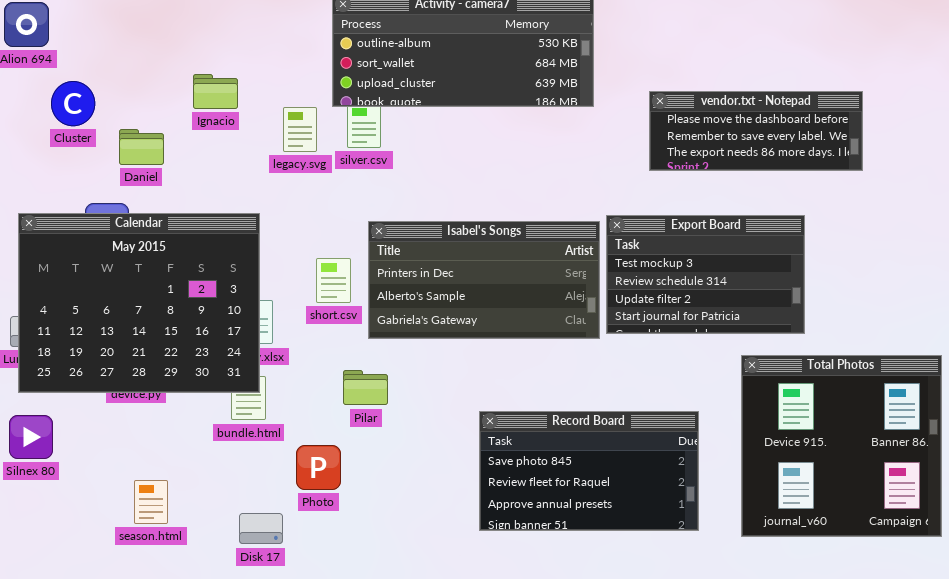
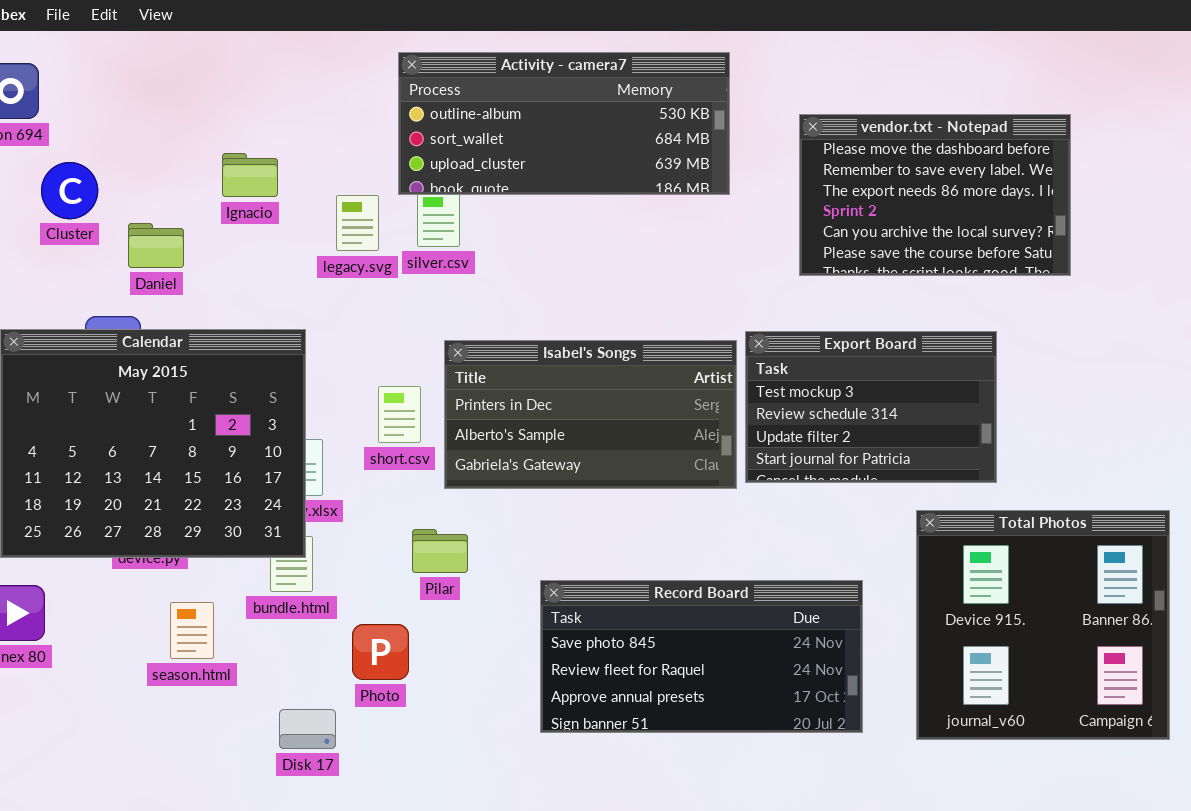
vendor.txt - Notepad: [649,91,863,171] -> [799,114,1071,276], resized
Record Board: [479,411,699,531] -> [540,580,863,733], resized
season.html: [134,480,168,524] -> [170,602,214,659], moved

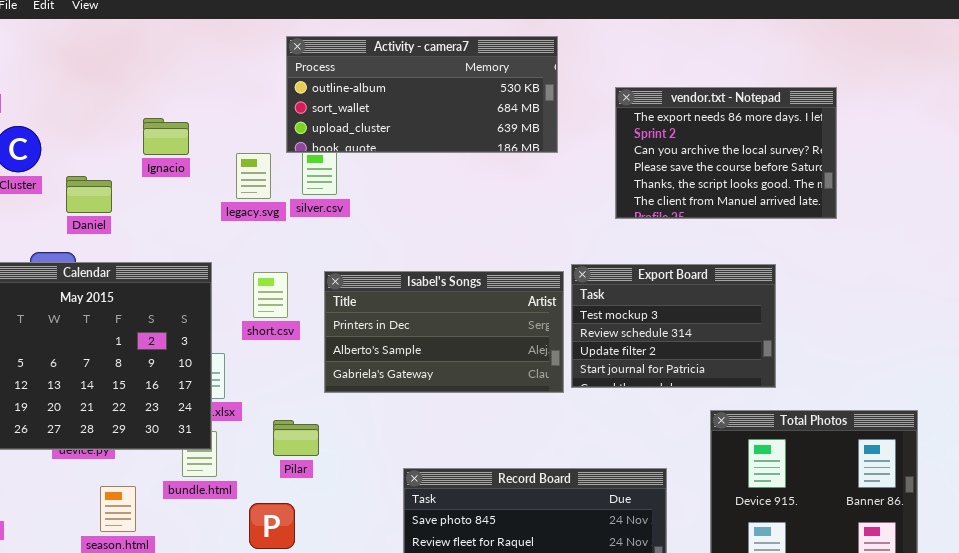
vendor.txt - Notepad: [799,114,1071,276] -> [615,87,837,219], scrolled down 2 rows
short.csv: [378,386,421,443] -> [253,272,288,318], moved
Pilar: [412,529,468,573] -> [273,420,319,456], moved

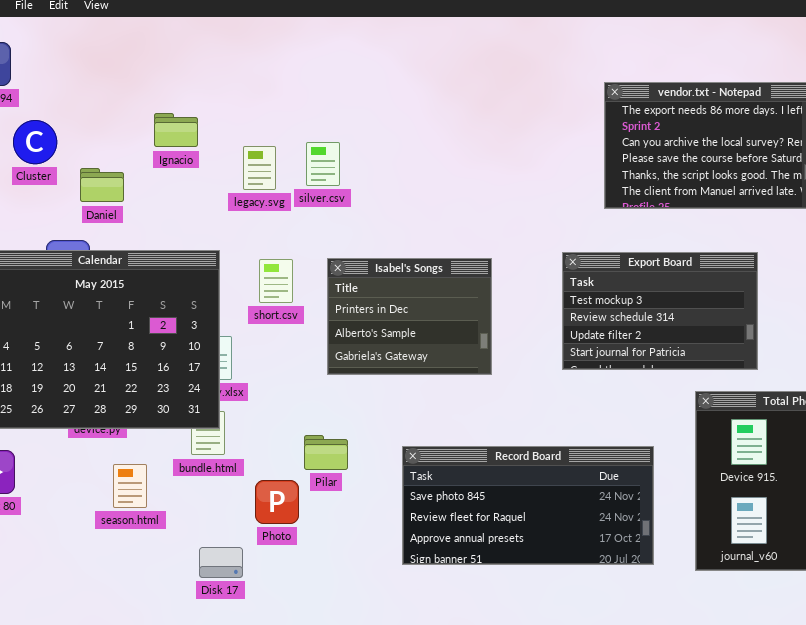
Activity - camera7: [286,36,558,153] -> none, closed
Isabel's Songs: [324,271,564,393] -> [327,258,492,375], resized
Pilar: [273,420,319,456] -> [304,435,348,470], moved

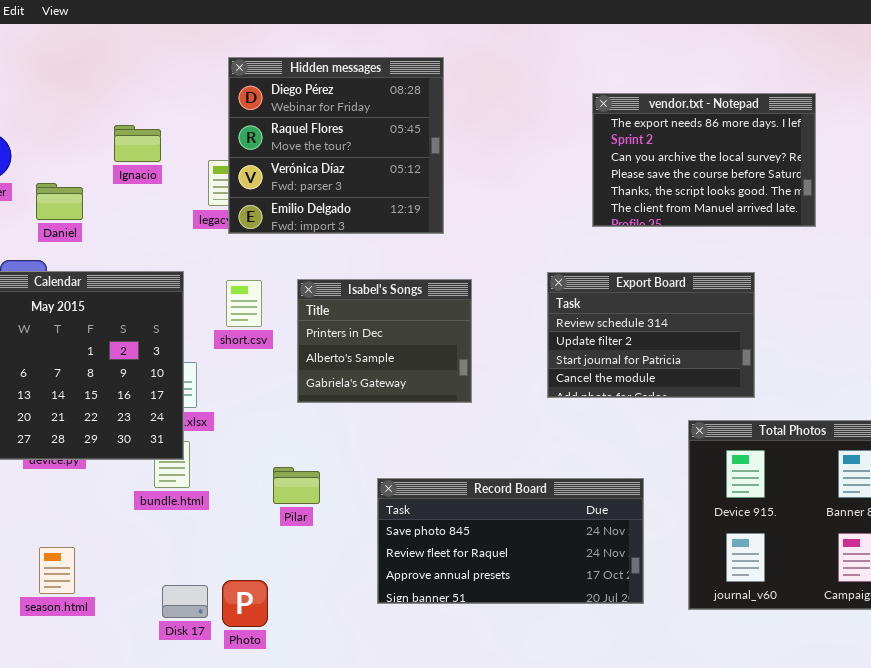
Hidden messages: none -> [228,57,444,234], opened
Export Board: [562,252,758,370] -> [547,272,755,398], scrolled down 1 row
season.html: [113,464,147,508] -> [39,547,75,594], moved
Photo: [255,480,299,524] -> [222,580,268,627], moved

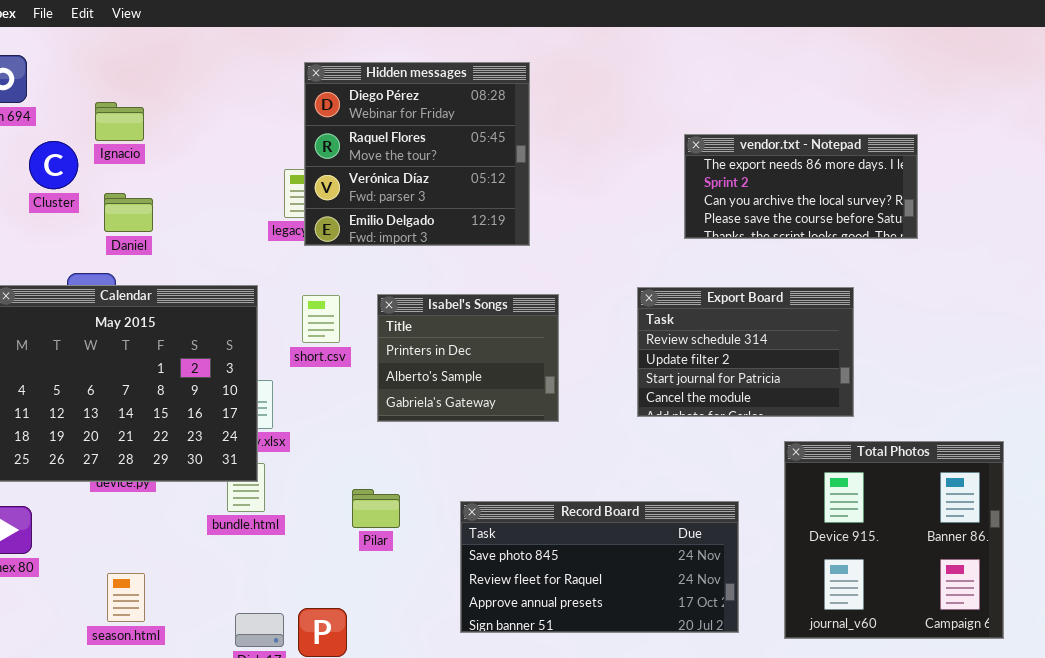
vendor.txt - Notepad: [592,93,816,227] -> [684,134,918,239], resized
Ignacio: [114,125,161,162] -> [95,102,144,141], moved

